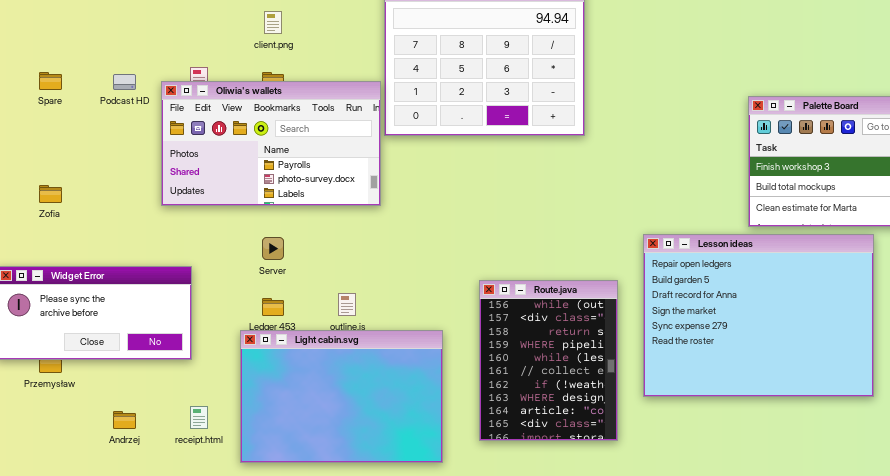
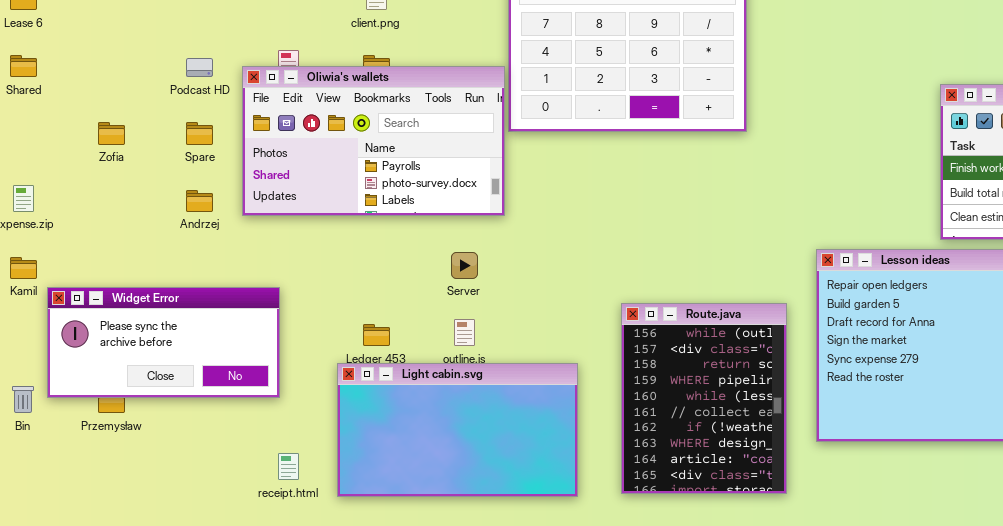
Spare: [39,72,62,90] -> [186,122,213,145], moved
Zofia: [39,185,62,203] -> [98,122,125,145], moved
Server: [262,237,284,260] -> [451,252,478,279], moved
Light cabin.svg: [240,330,443,463] -> [337,363,578,497], resized
Andrzej: [113,411,136,429] -> [186,190,213,212], moved

